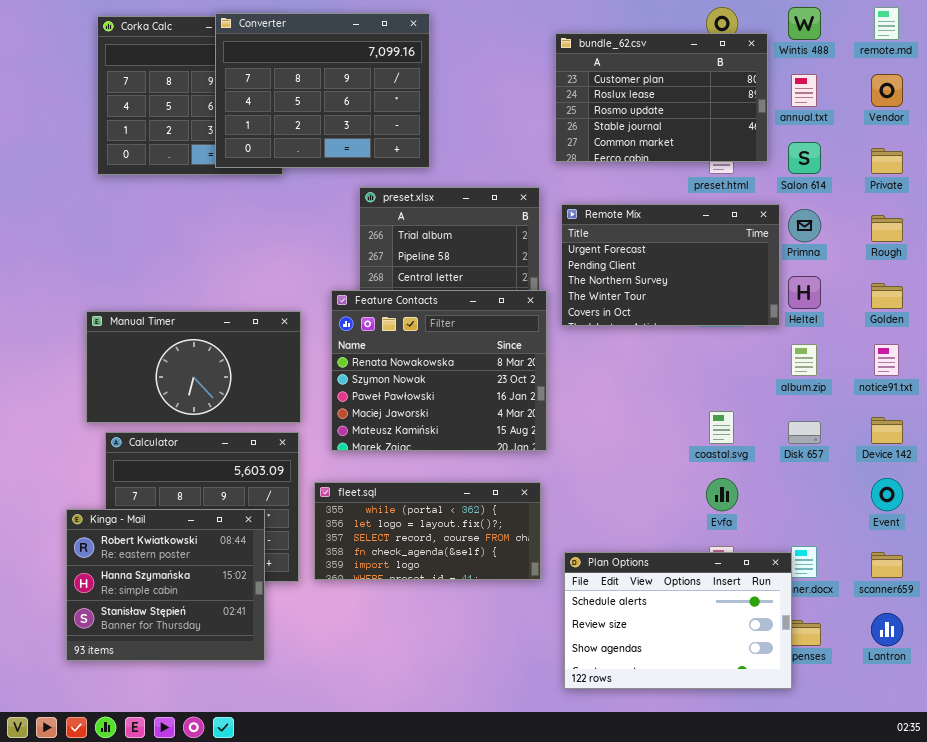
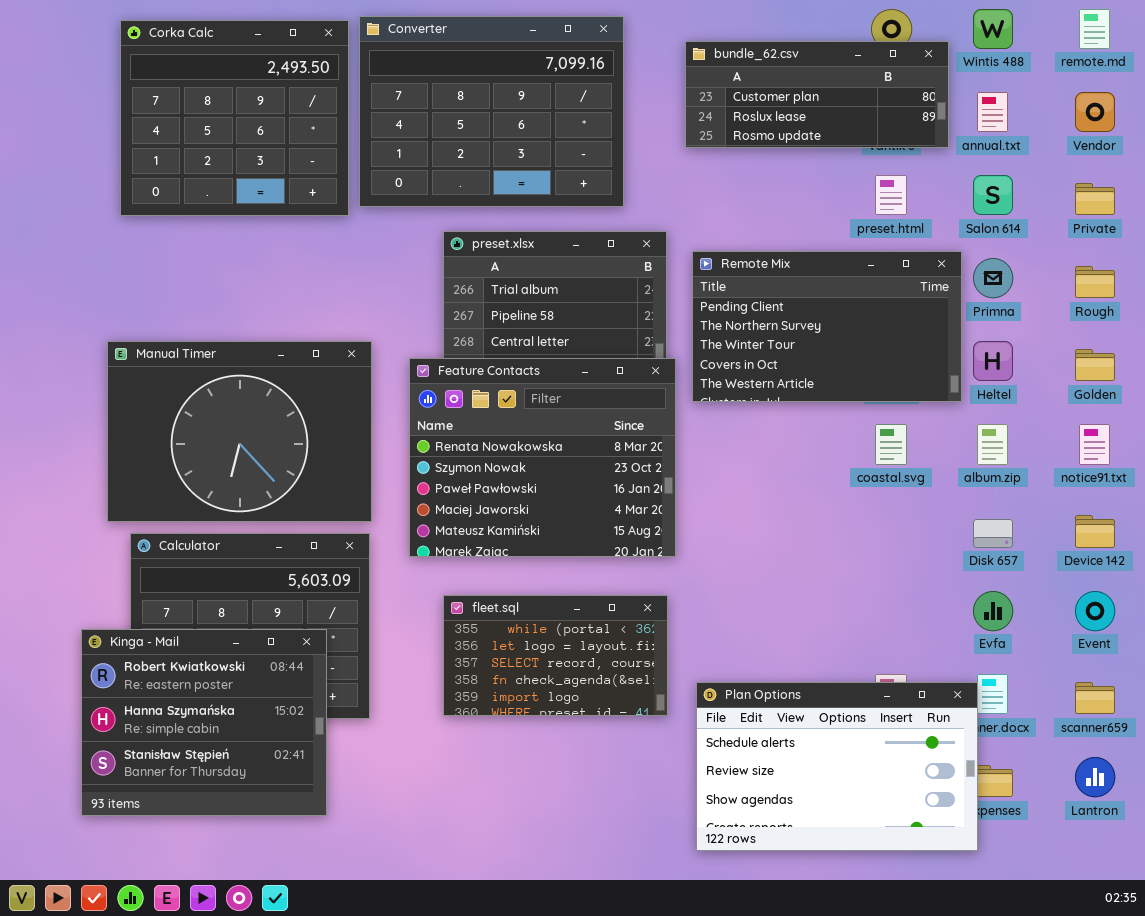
Converter: [215,13,430,168] -> [359,16,624,207], moved
bundle_62.csv: [555,33,768,162] -> [685,41,949,148], resized
Remote Mix: [561,204,780,326] -> [692,251,962,402], scrolled down 1 row
Manual Timer: [86,311,301,423] -> [107,341,372,522], resized
coastal.svg: [709,411,734,444] -> [875,424,907,465], moved
Evfa: [706,478,738,511] -> [973,591,1013,631], moved
fleet.sql: [314,482,541,580] -> [443,595,668,716], resized

